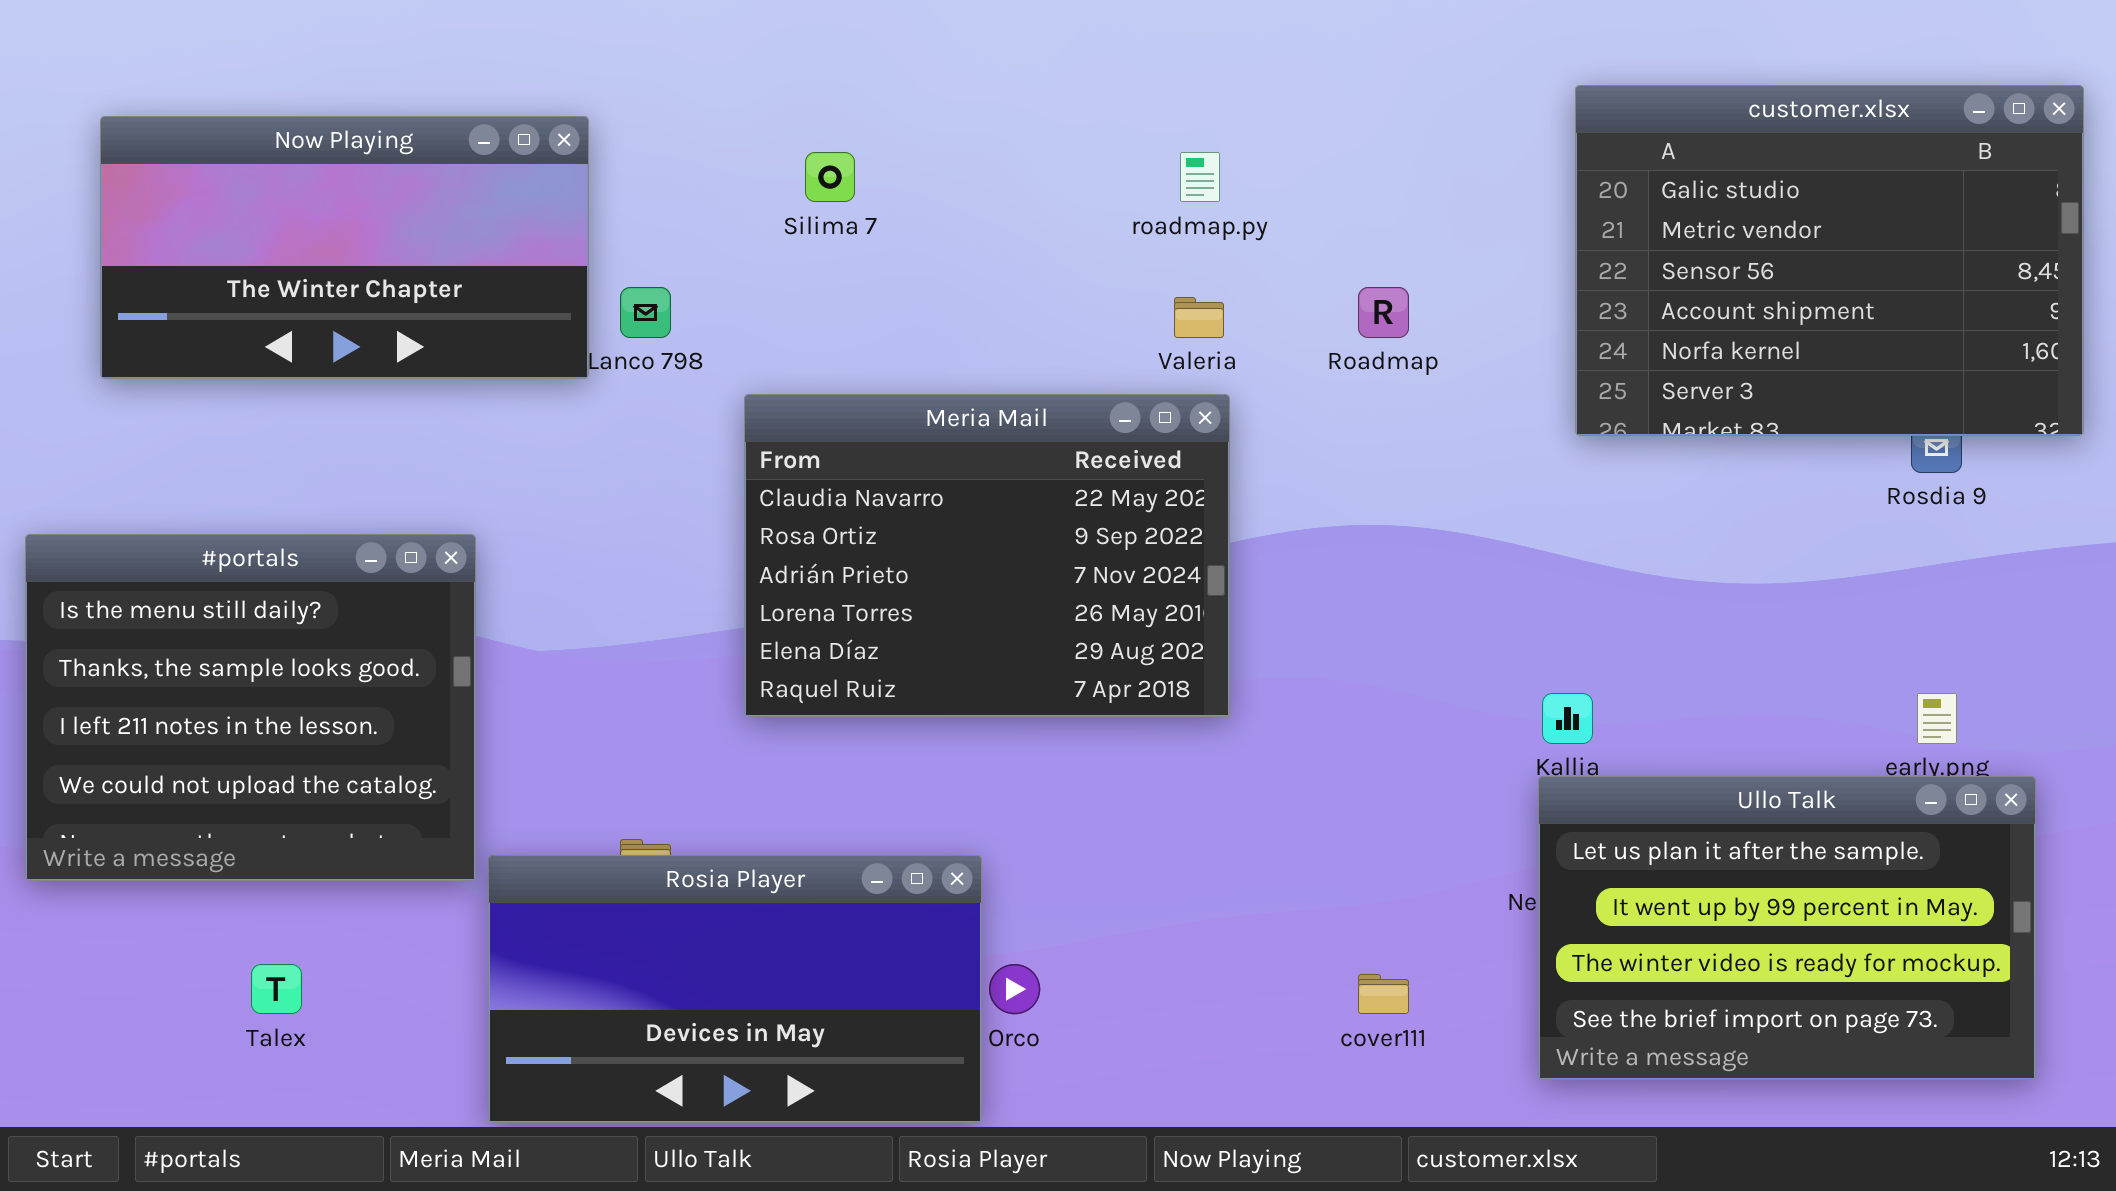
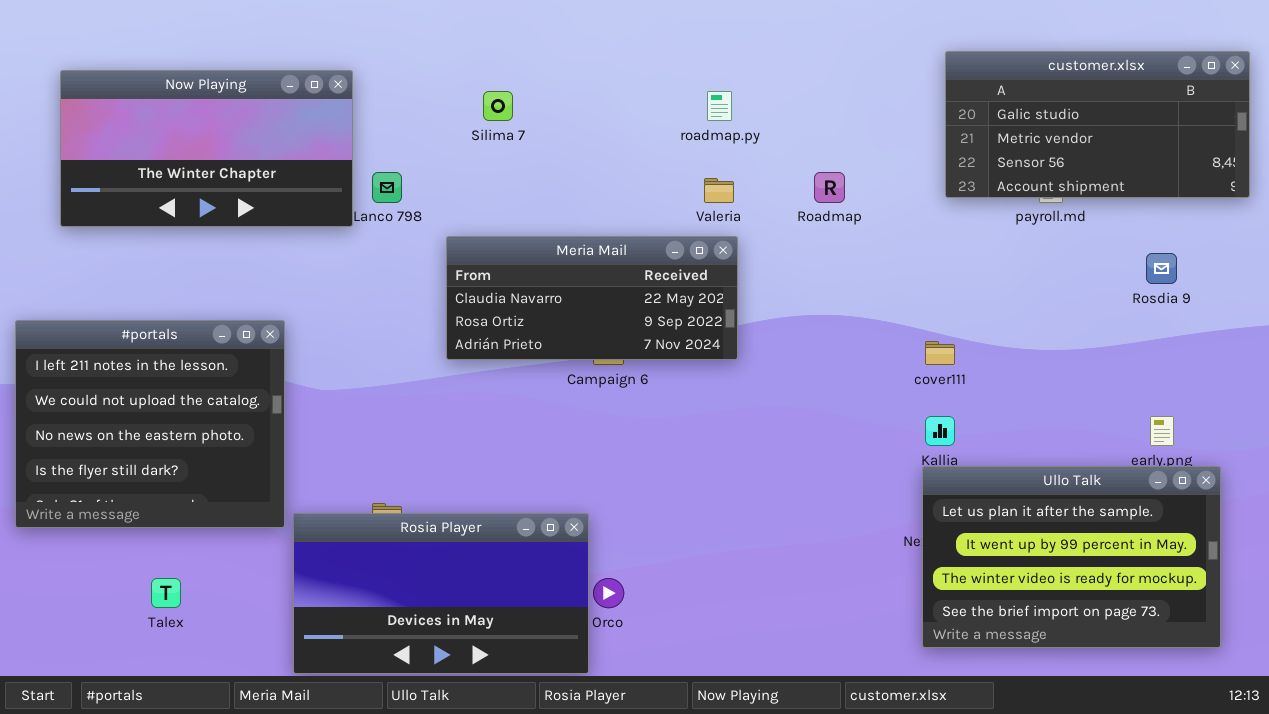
customer.xlsx: [1575,85,2084,436] -> [945,51,1250,198], resized
Meria Mail: [744,394,1230,717] -> [446,236,738,360], resized
#portals: [25,534,476,881] -> [15,320,285,528], scrolled down 2 rows
cover111: [1358,974,1409,1014] -> [925,341,955,365], moved

